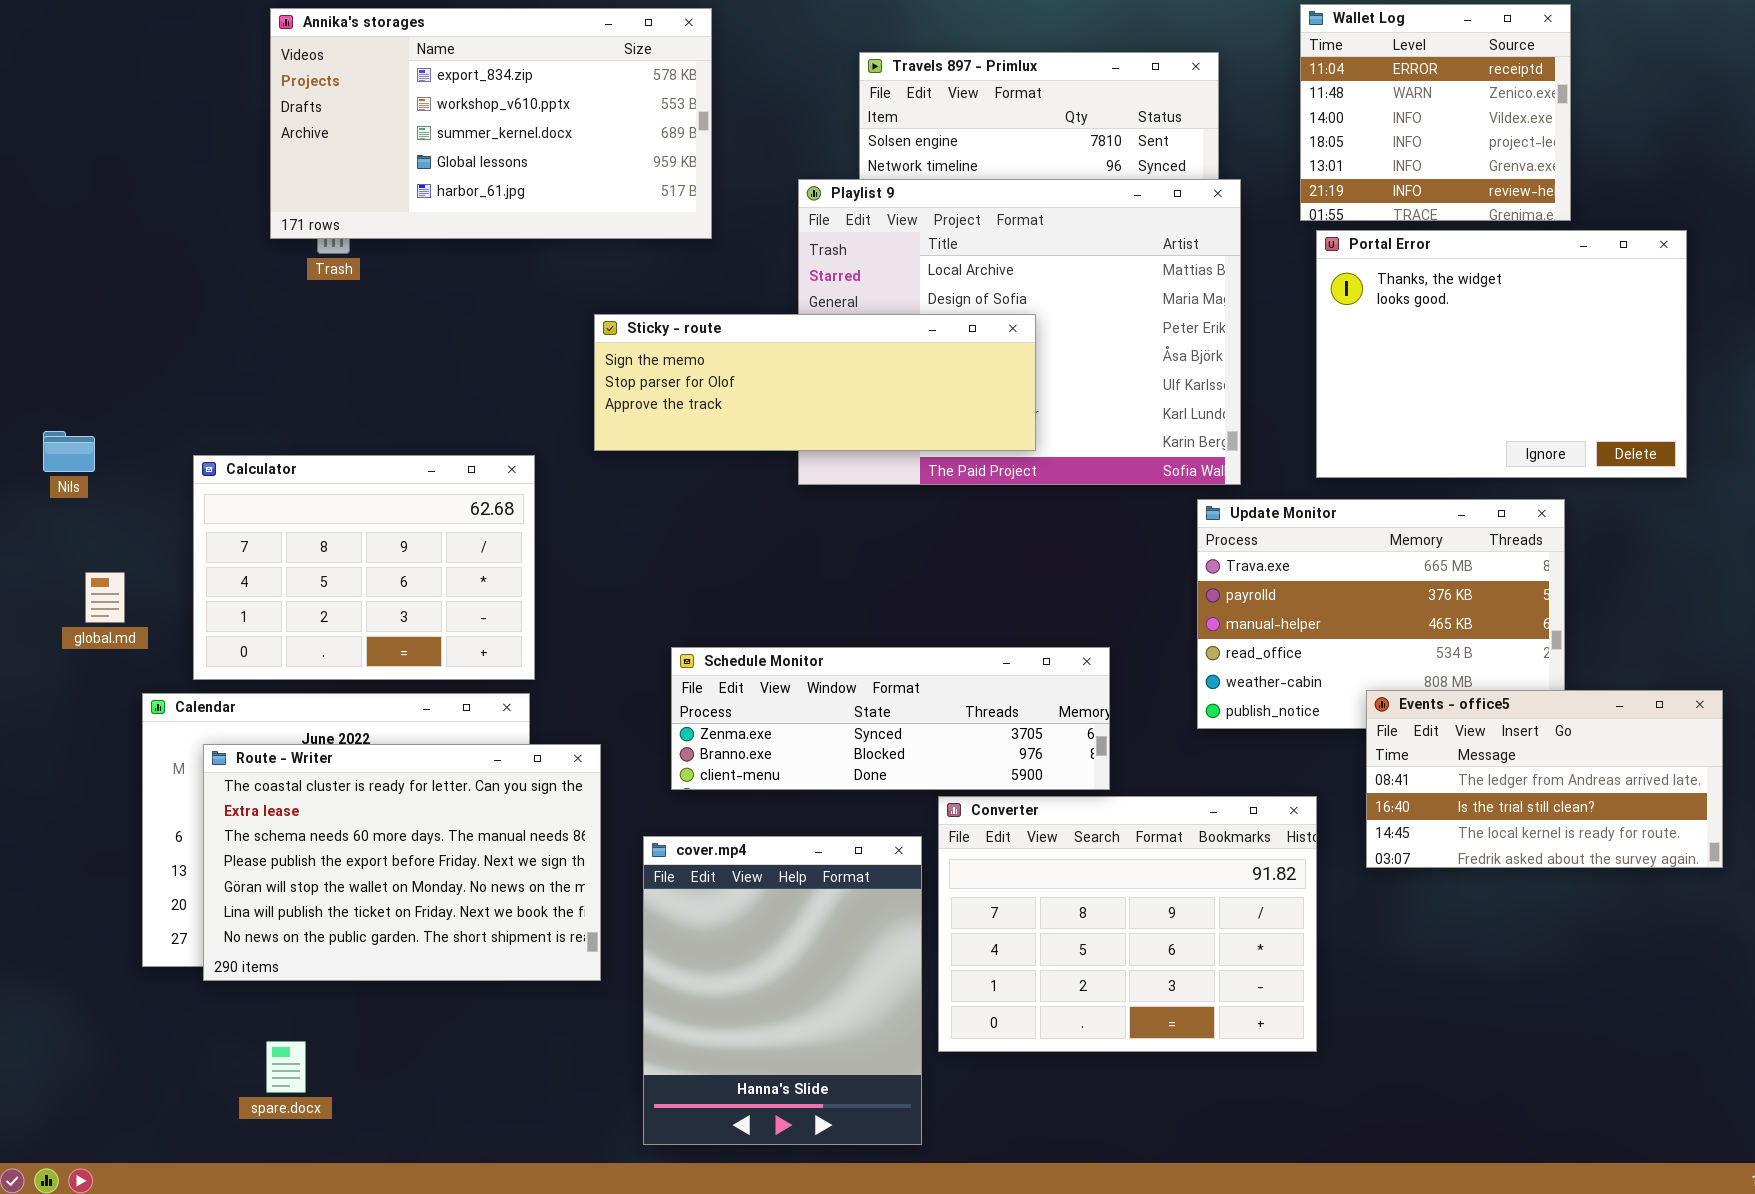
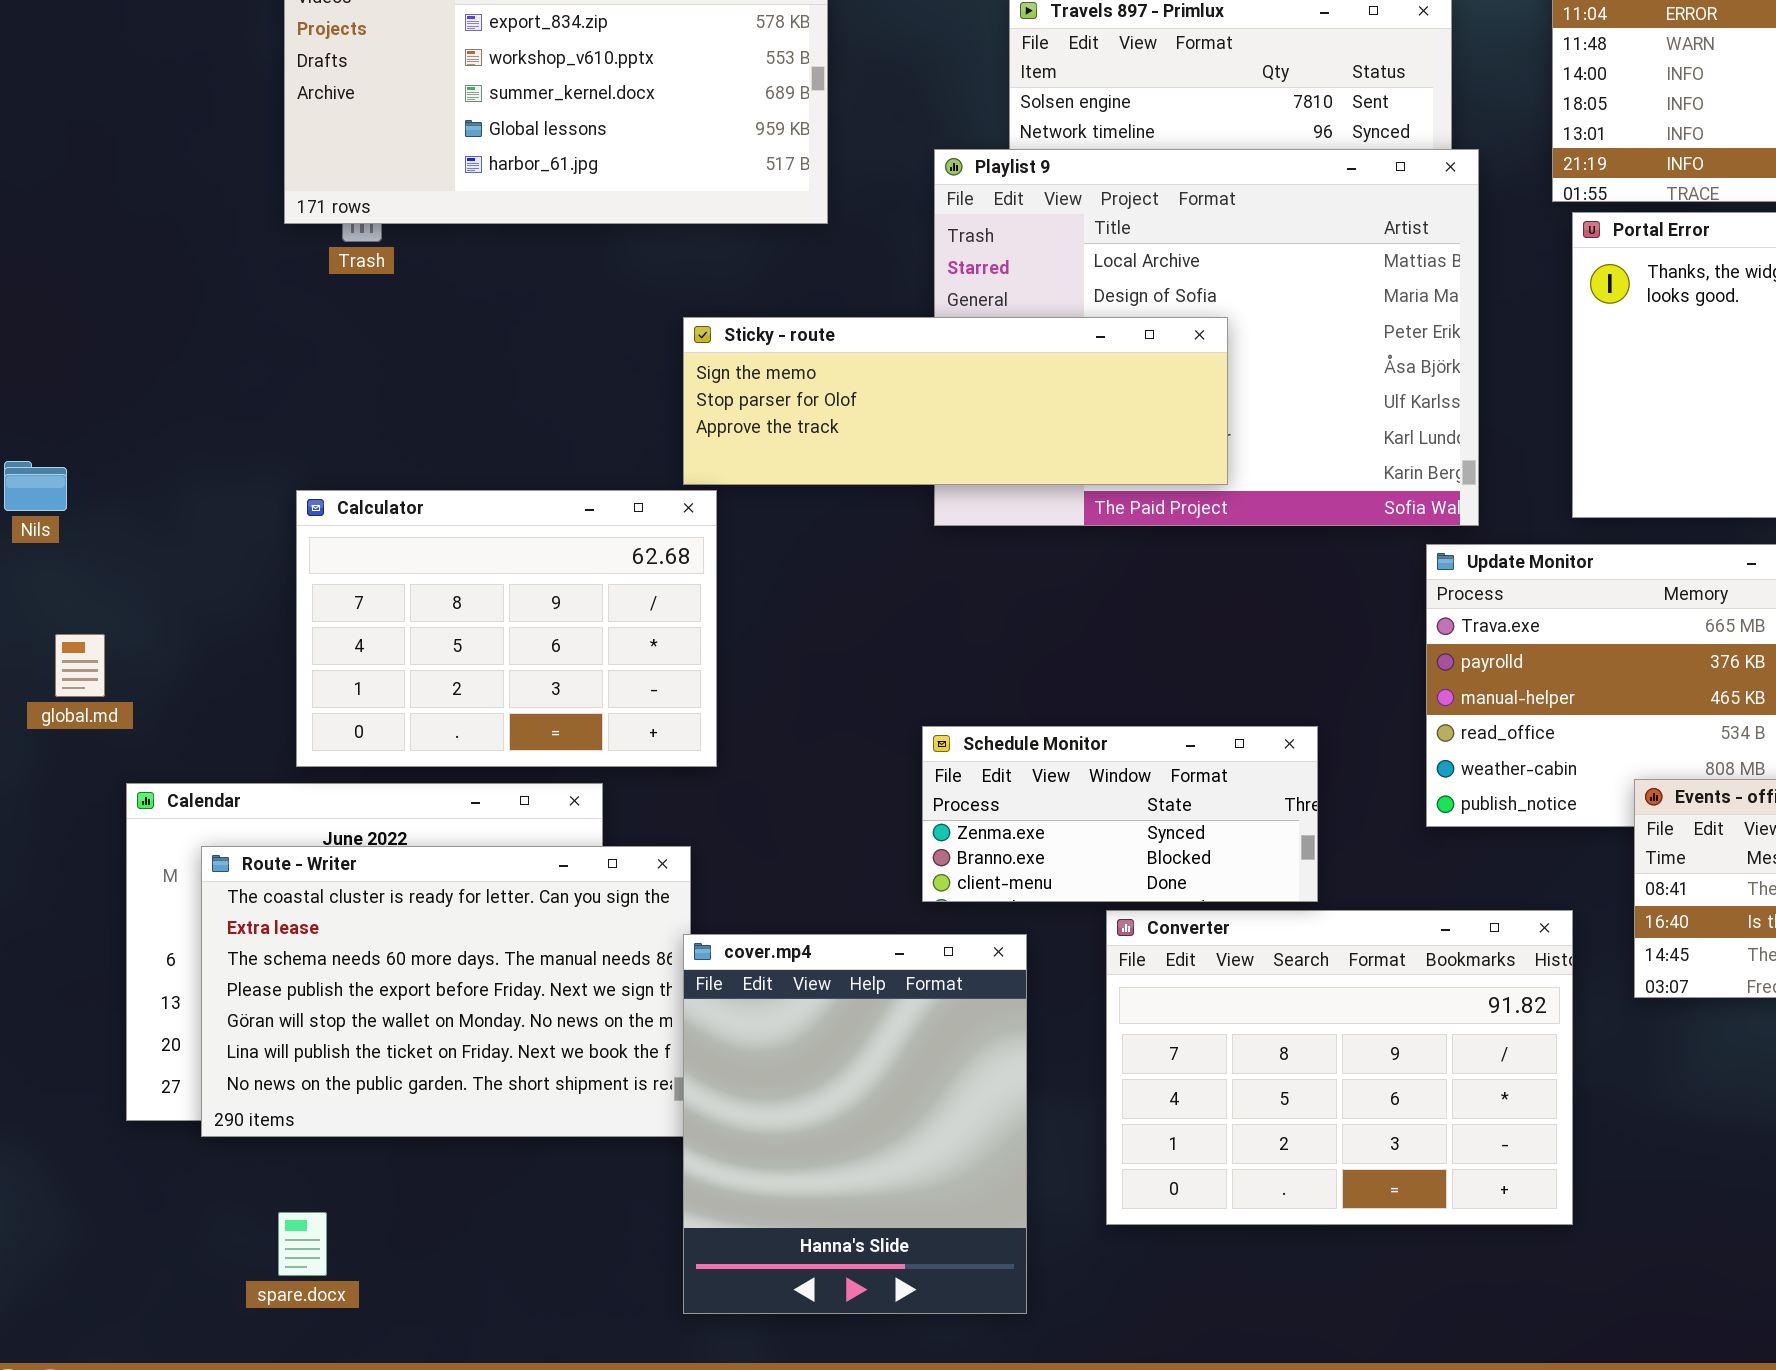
Calculator: [193,455,535,680] -> [296,490,717,767], moved
Schedule Monitor: [671,647,1110,790] -> [922,726,1318,902], resized
cover.mp4: [643,836,922,1145] -> [683,934,1027,1314], moved

